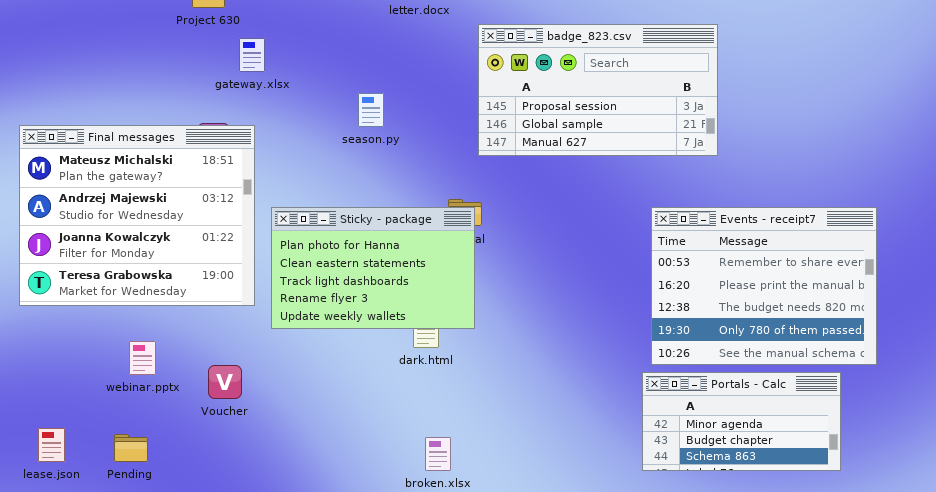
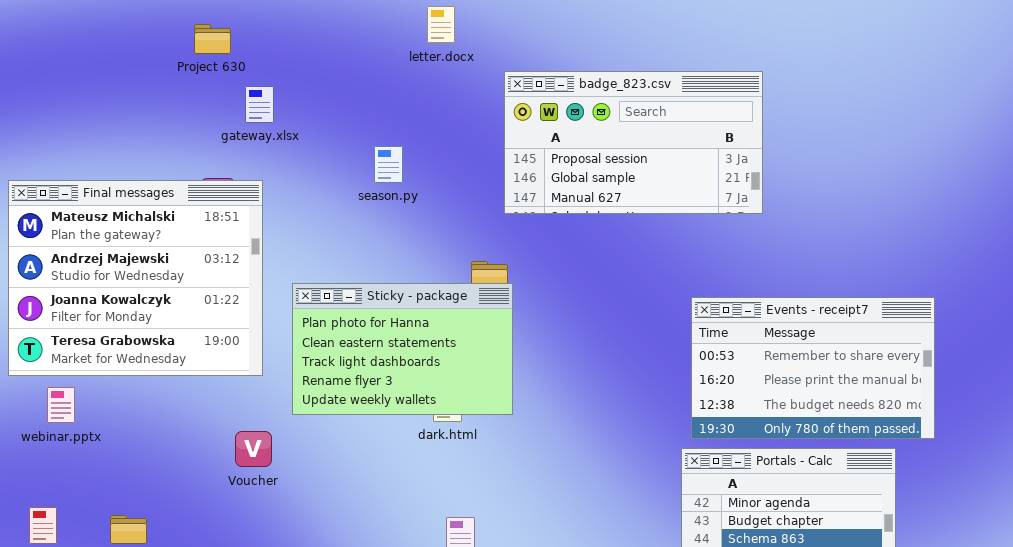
Sticky - package: [271,207,475,329] -> [292,283,513,415], moved
Events - receipt7: [651,207,877,365] -> [691,297,935,439], resized
webinar.pptx: [129,341,156,375] -> [47,387,75,423], moved
Voucher: [208,365,242,399] -> [235,431,272,467], moved

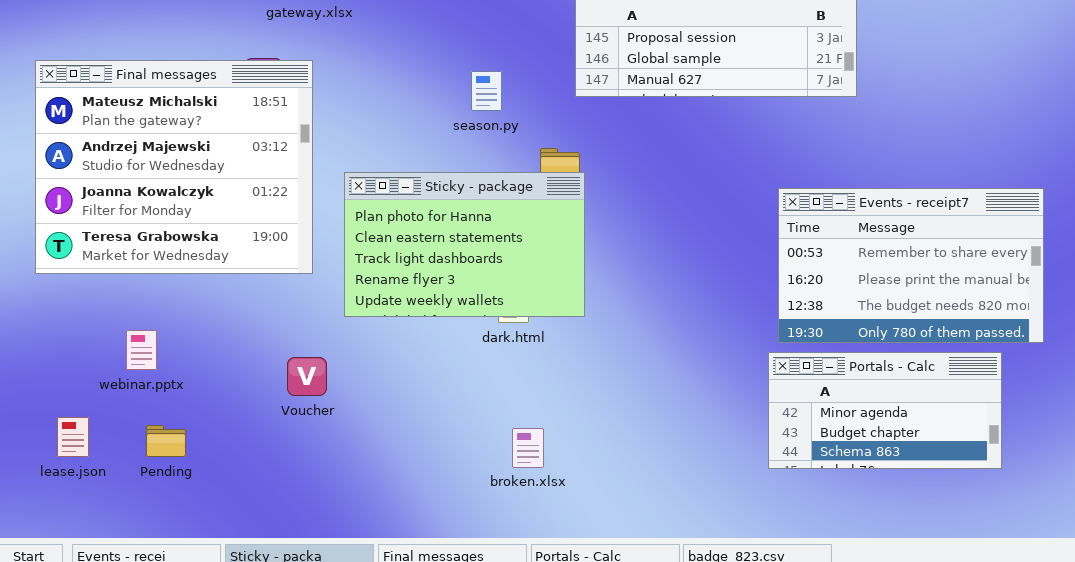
season.py: [374,146,403,183] -> [471,71,502,111], moved
webinar.pptx: [47,387,75,423] -> [126,330,157,370], moved
Voucher: [235,431,272,467] -> [287,357,327,396], moved

